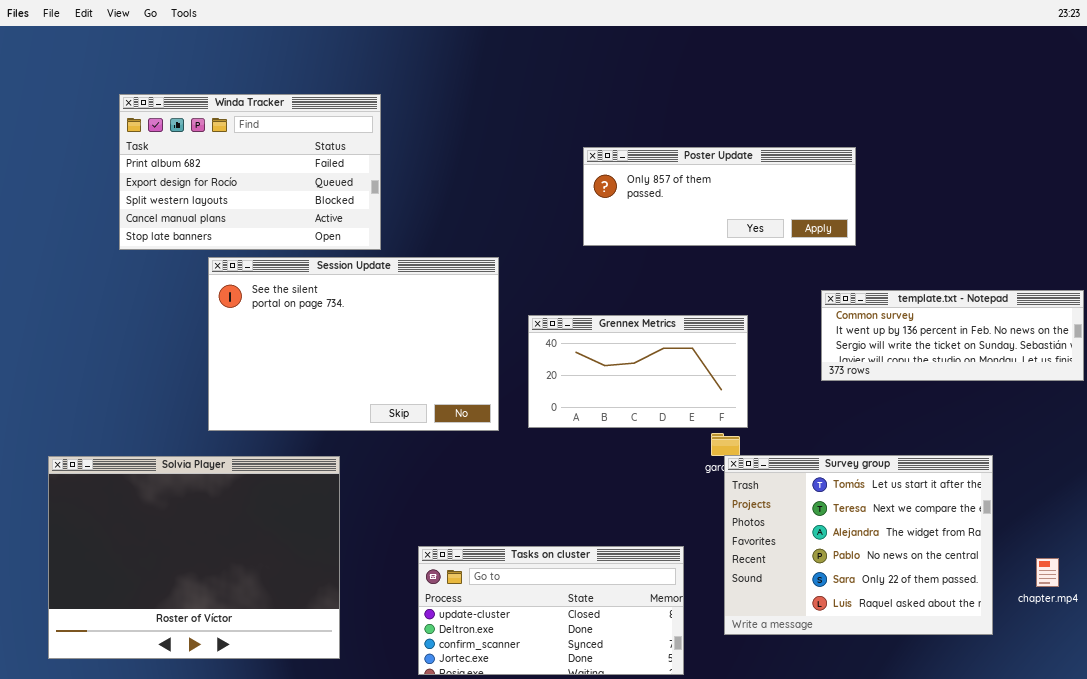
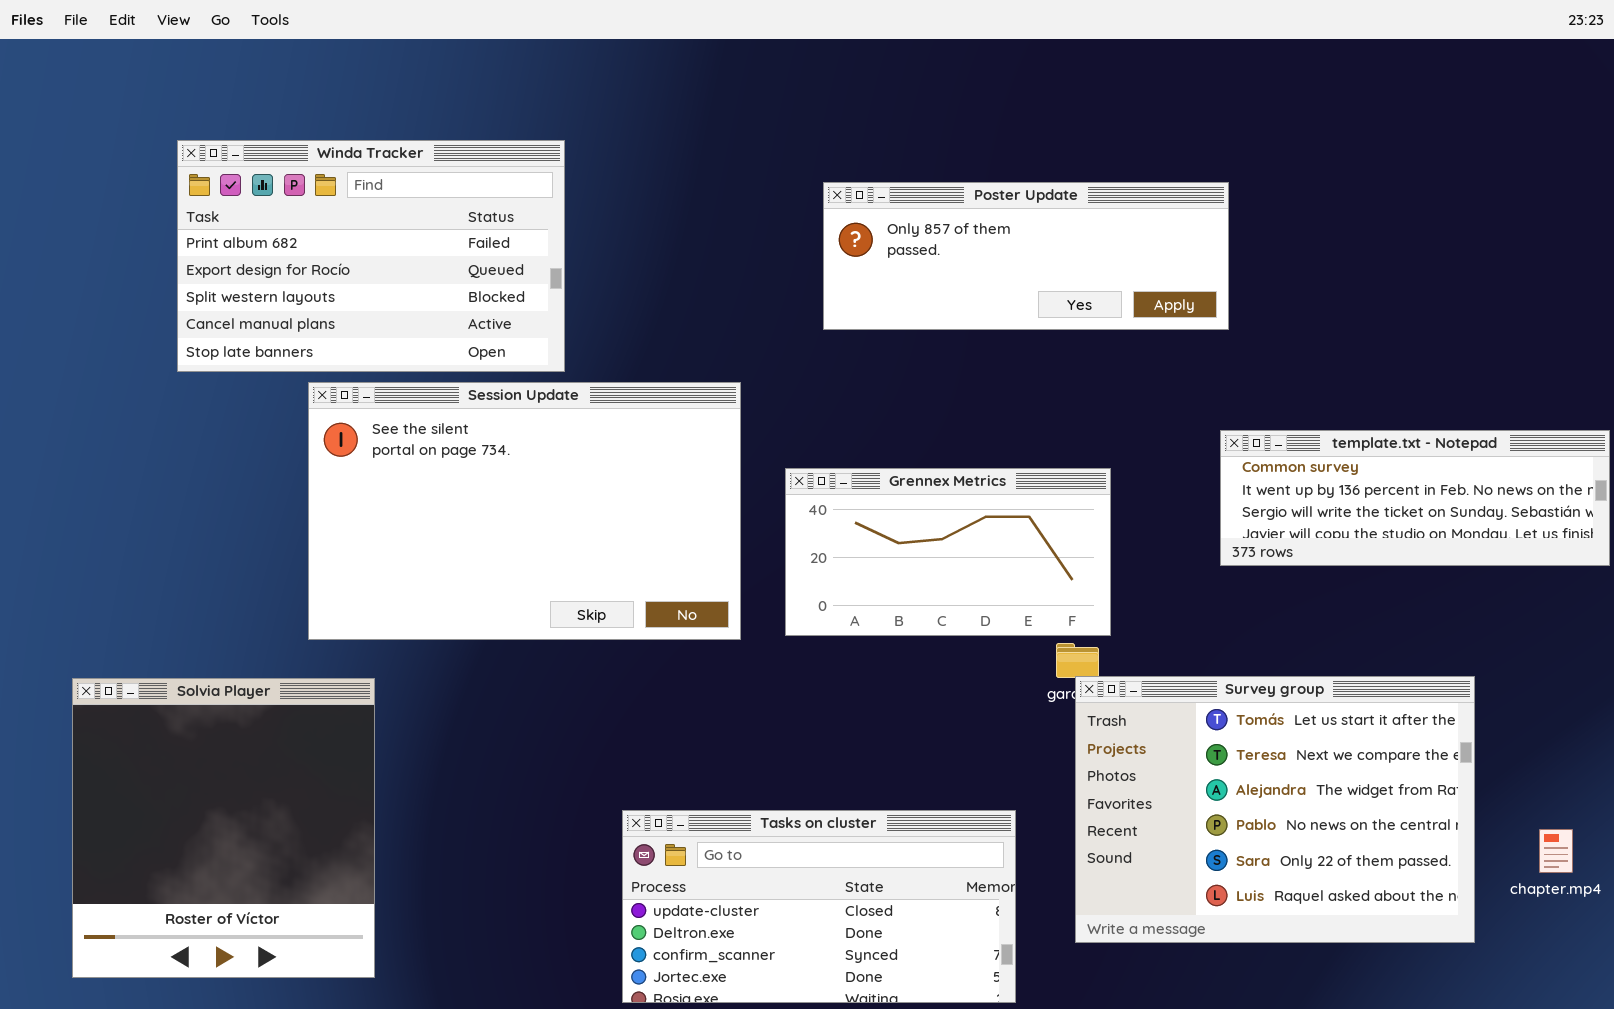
Poster Update: [583,147,856,246] -> [823,182,1229,330], moved
Solvia Player: [48,456,340,659] -> [72,678,375,978], resized

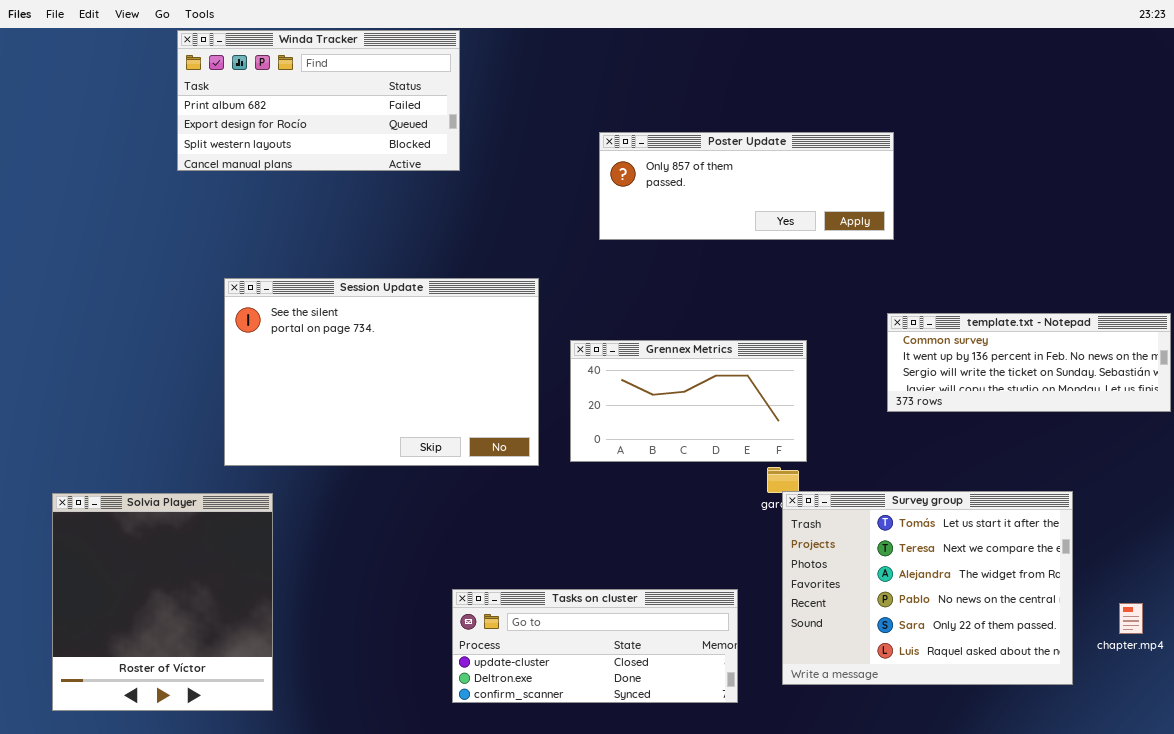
Winda Tracker: [177,140,565,372] -> [177,30,460,171], moved, resized
Tasks on cluster: [622,810,1016,1003] -> [452,589,738,703], resized

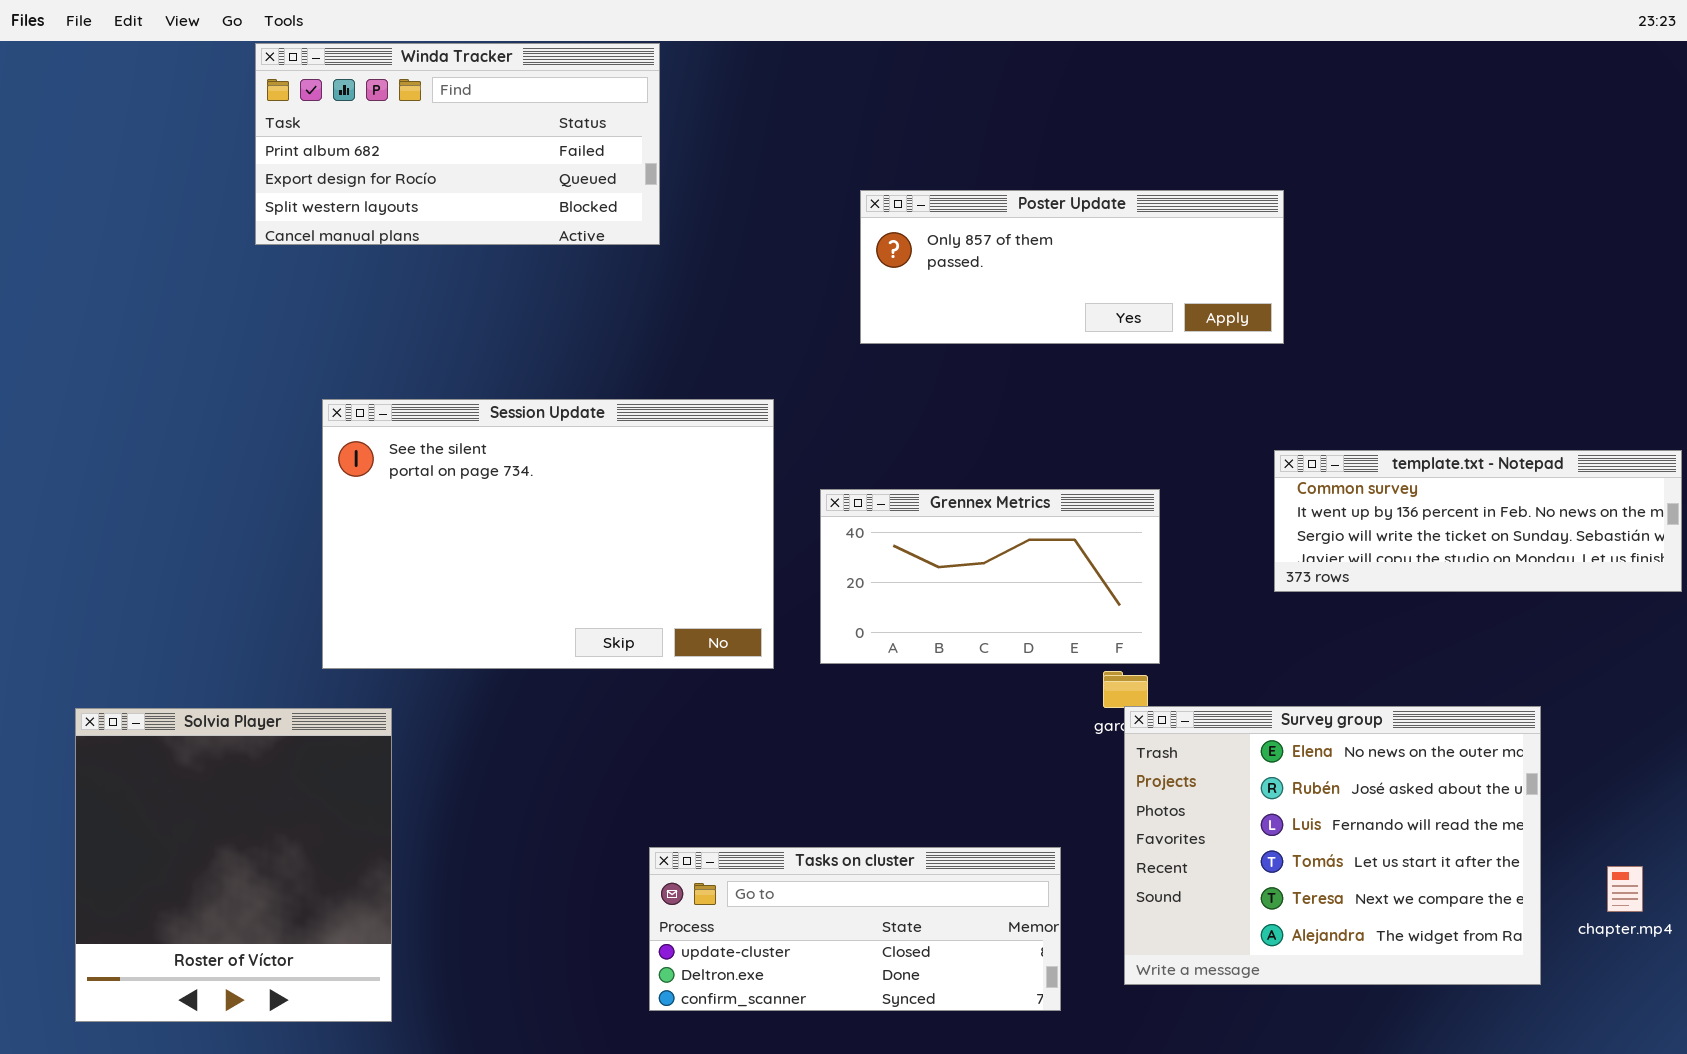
Survey group: [782,491,1073,685] -> [1124,706,1541,985], scrolled up 3 rows

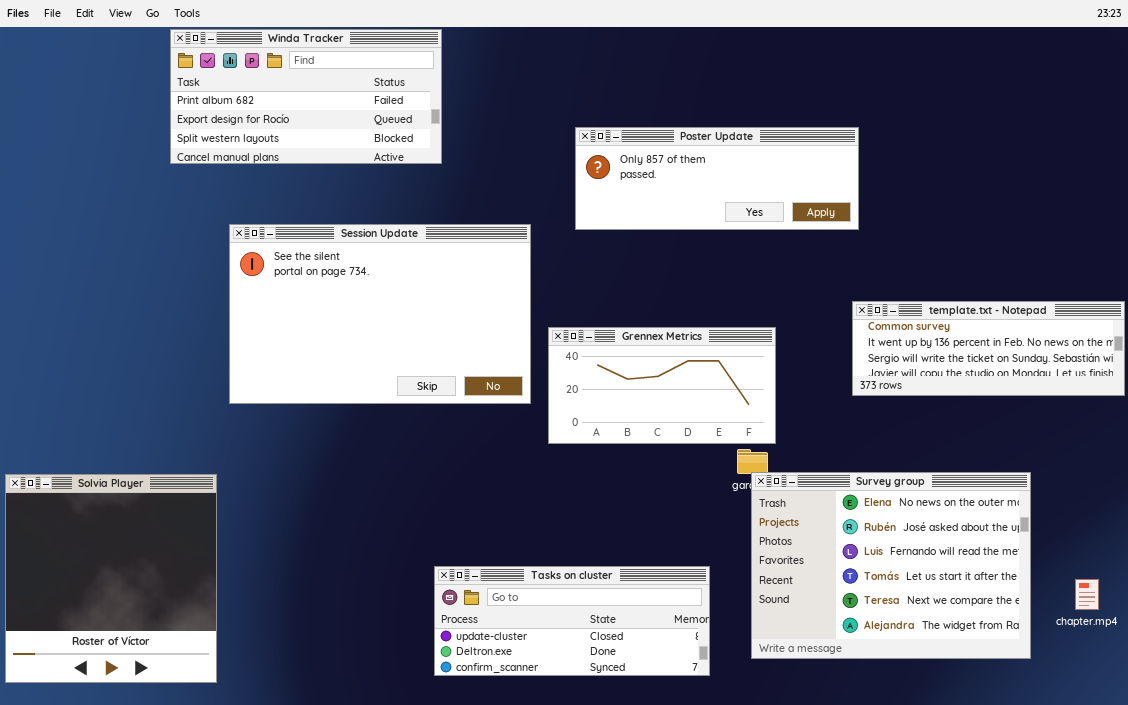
Session Update: [322,399,774,669] -> [229,224,531,404], moved
Solvia Player: [75,708,392,1022] -> [5,474,217,683], moved

